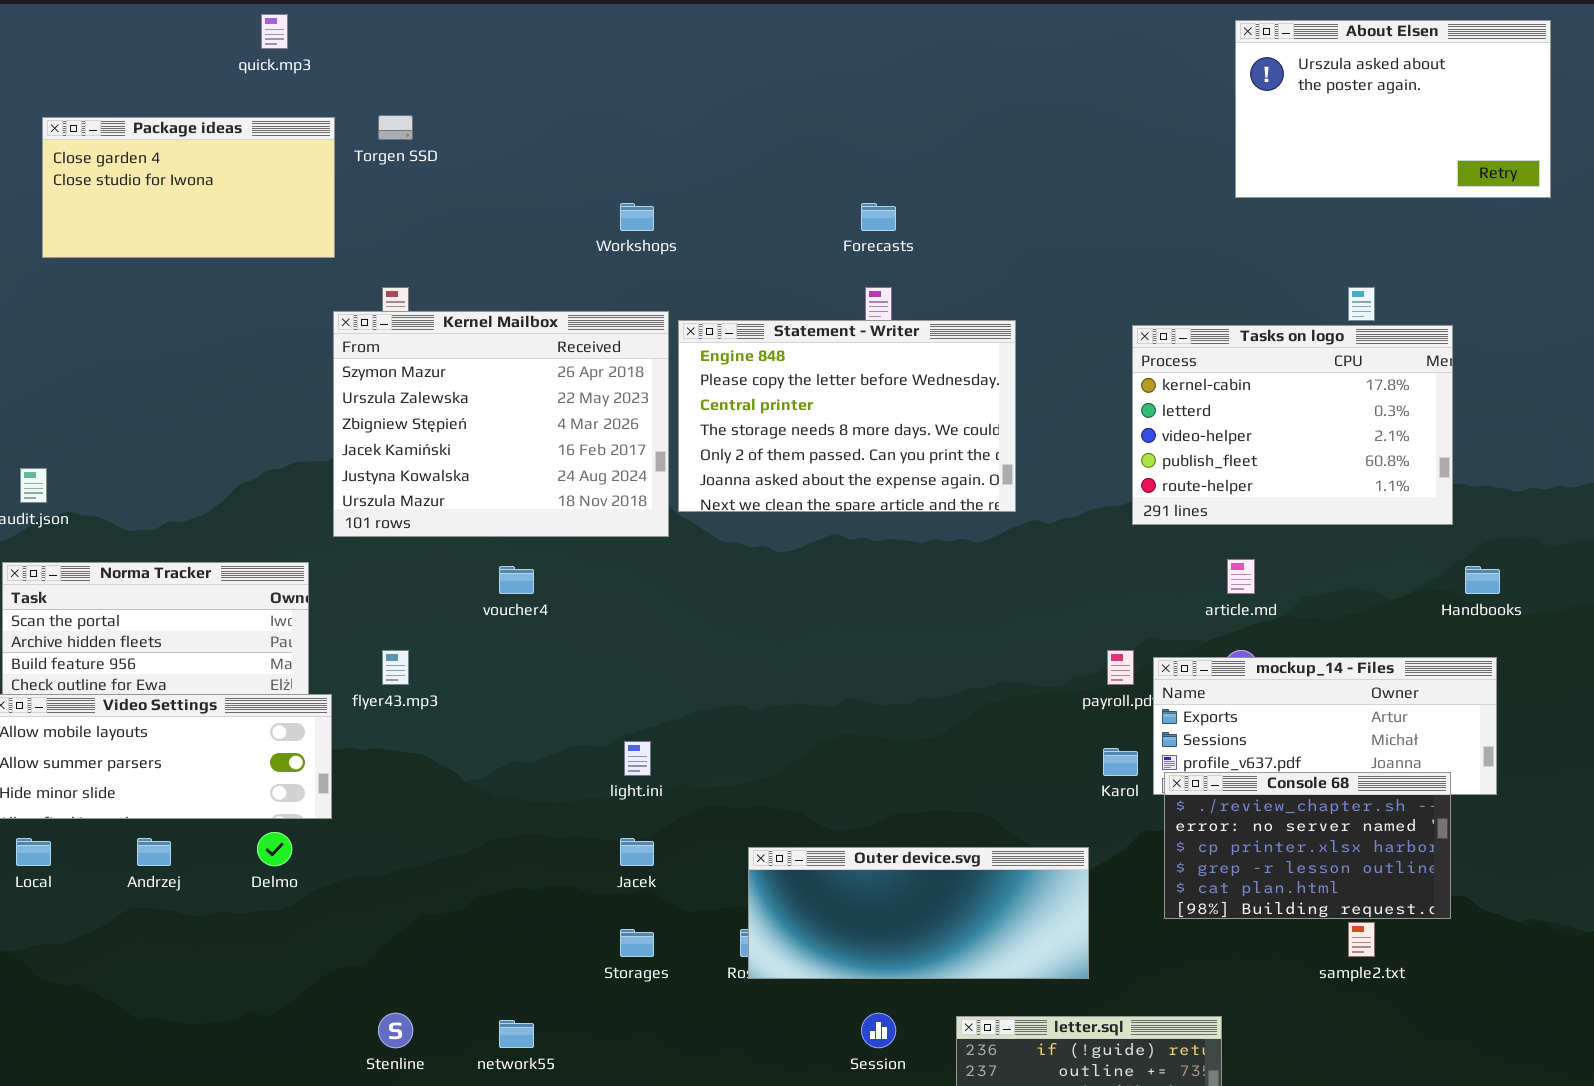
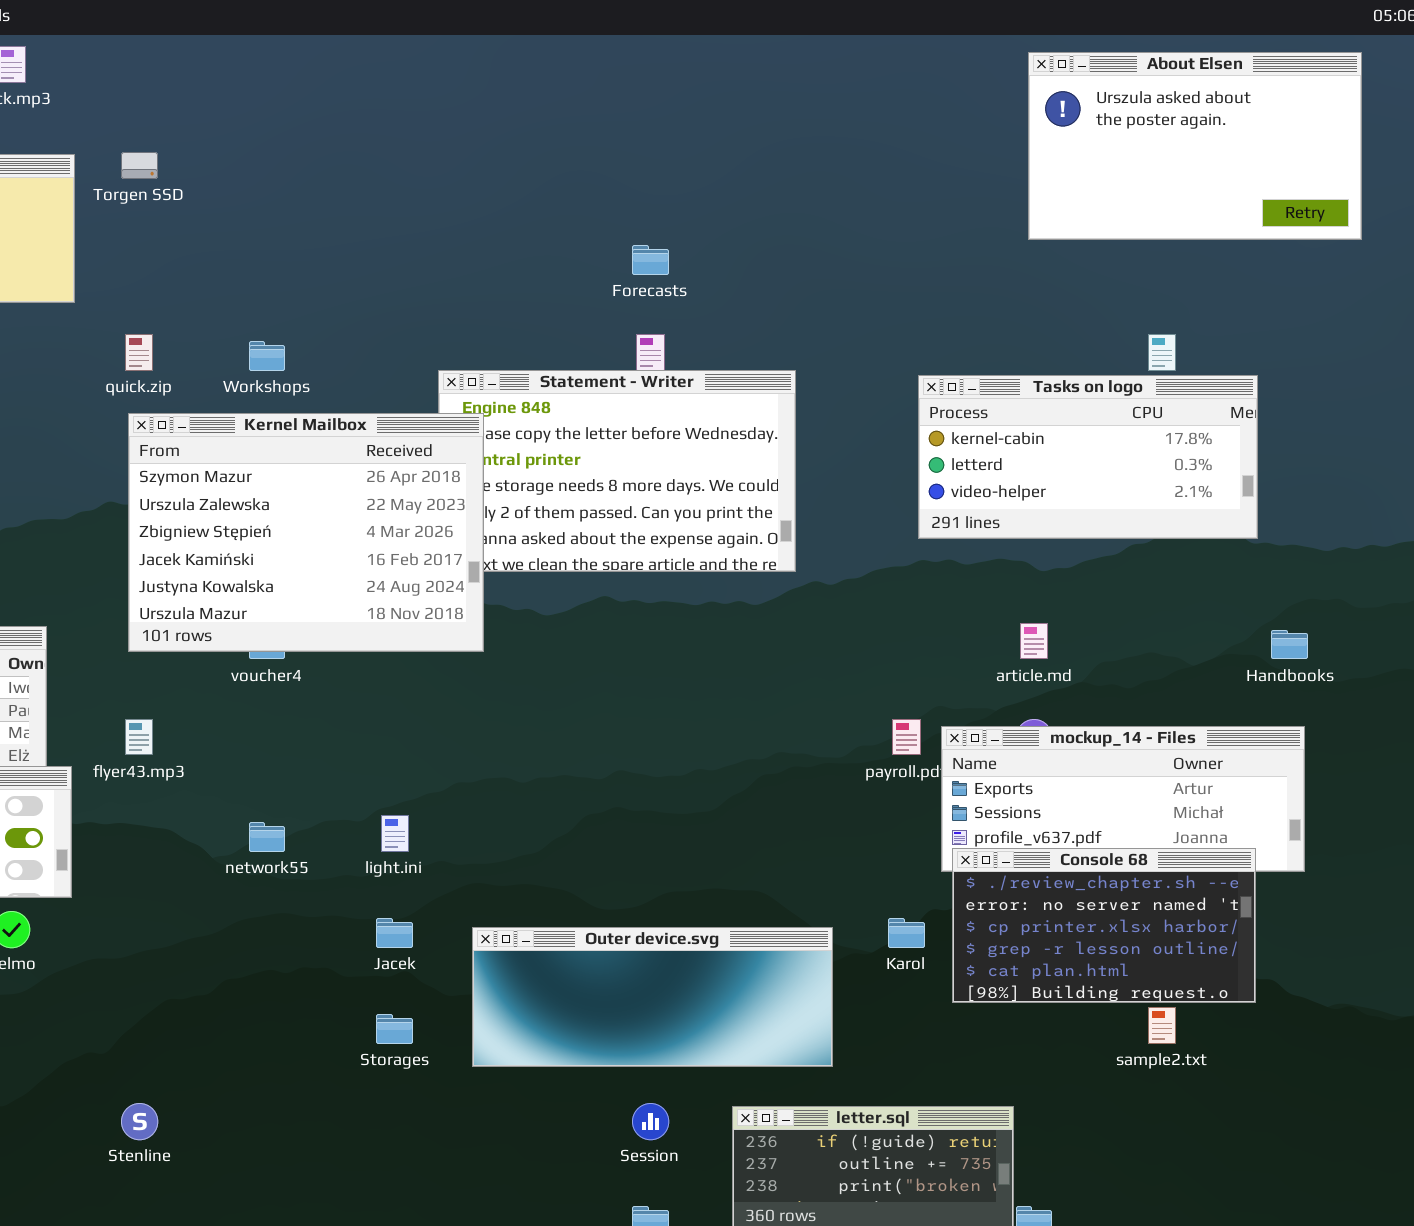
Workshops: [620,203,654,231] -> [249,341,285,371], moved
Kernel Mailbox: [333,311,669,537] -> [128,413,484,652], moved
Tasks on logo: [1132,325,1453,525] -> [918,375,1258,539], resized
Karol: [1103,748,1138,776] -> [888,918,925,948], moved
Outer device.svg: [748,847,1089,979] -> [472,927,833,1067], moved
network55: [499,1020,534,1048] -> [249,822,285,852], moved

